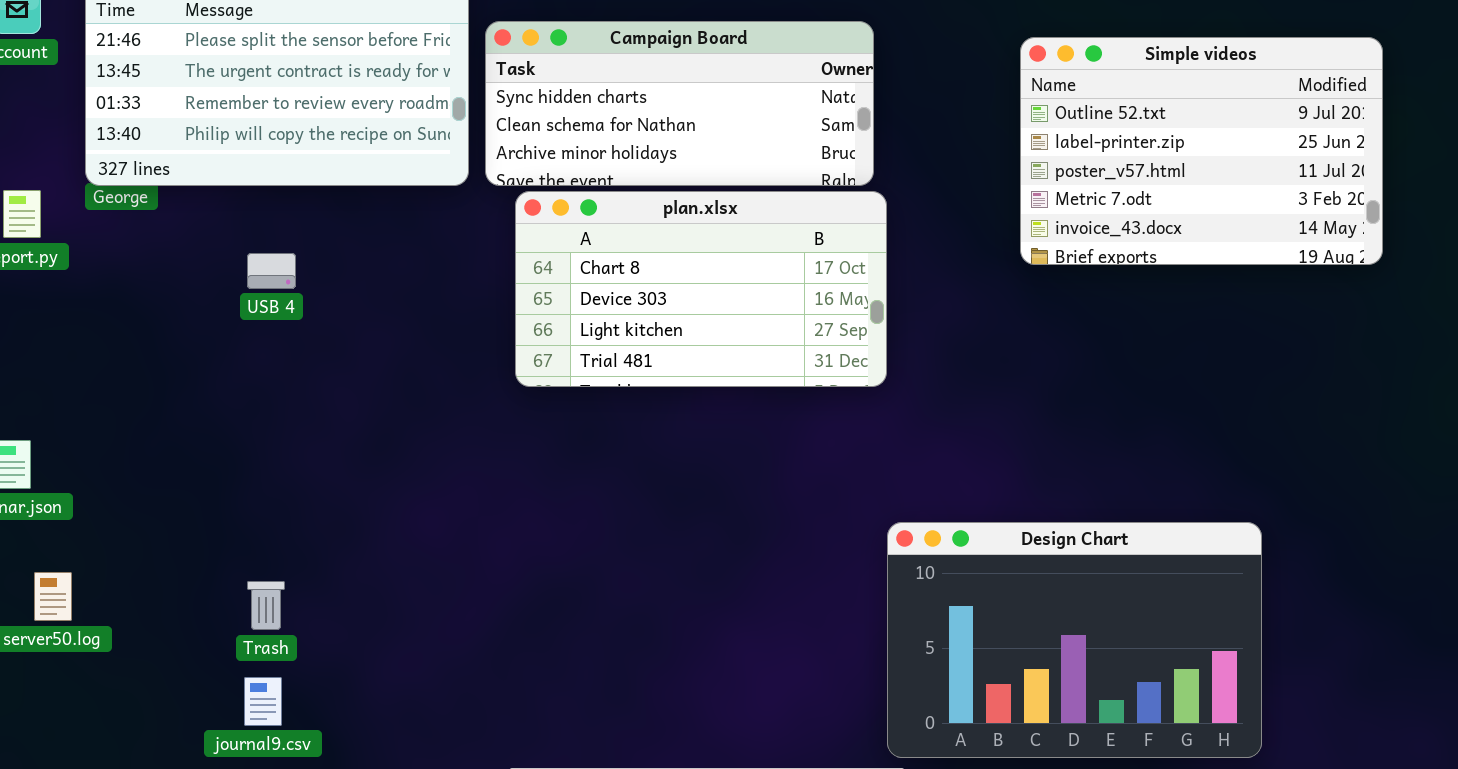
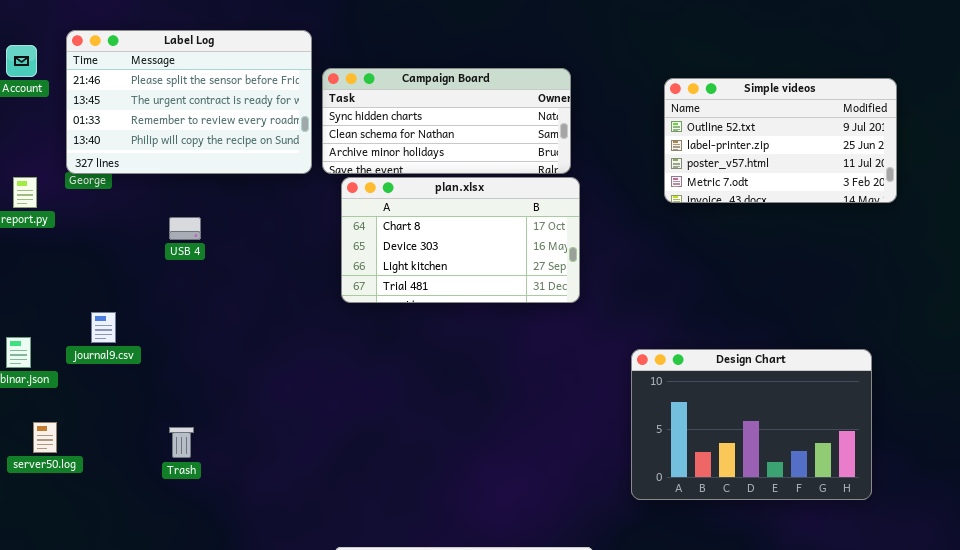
Simple videos: [1020,37,1383,265] -> [664,78,897,203], resized
Design Chart: [887,522,1262,758] -> [631,349,872,500], moved
journal9.csv: [244,677,282,726] -> [91,312,116,343], moved

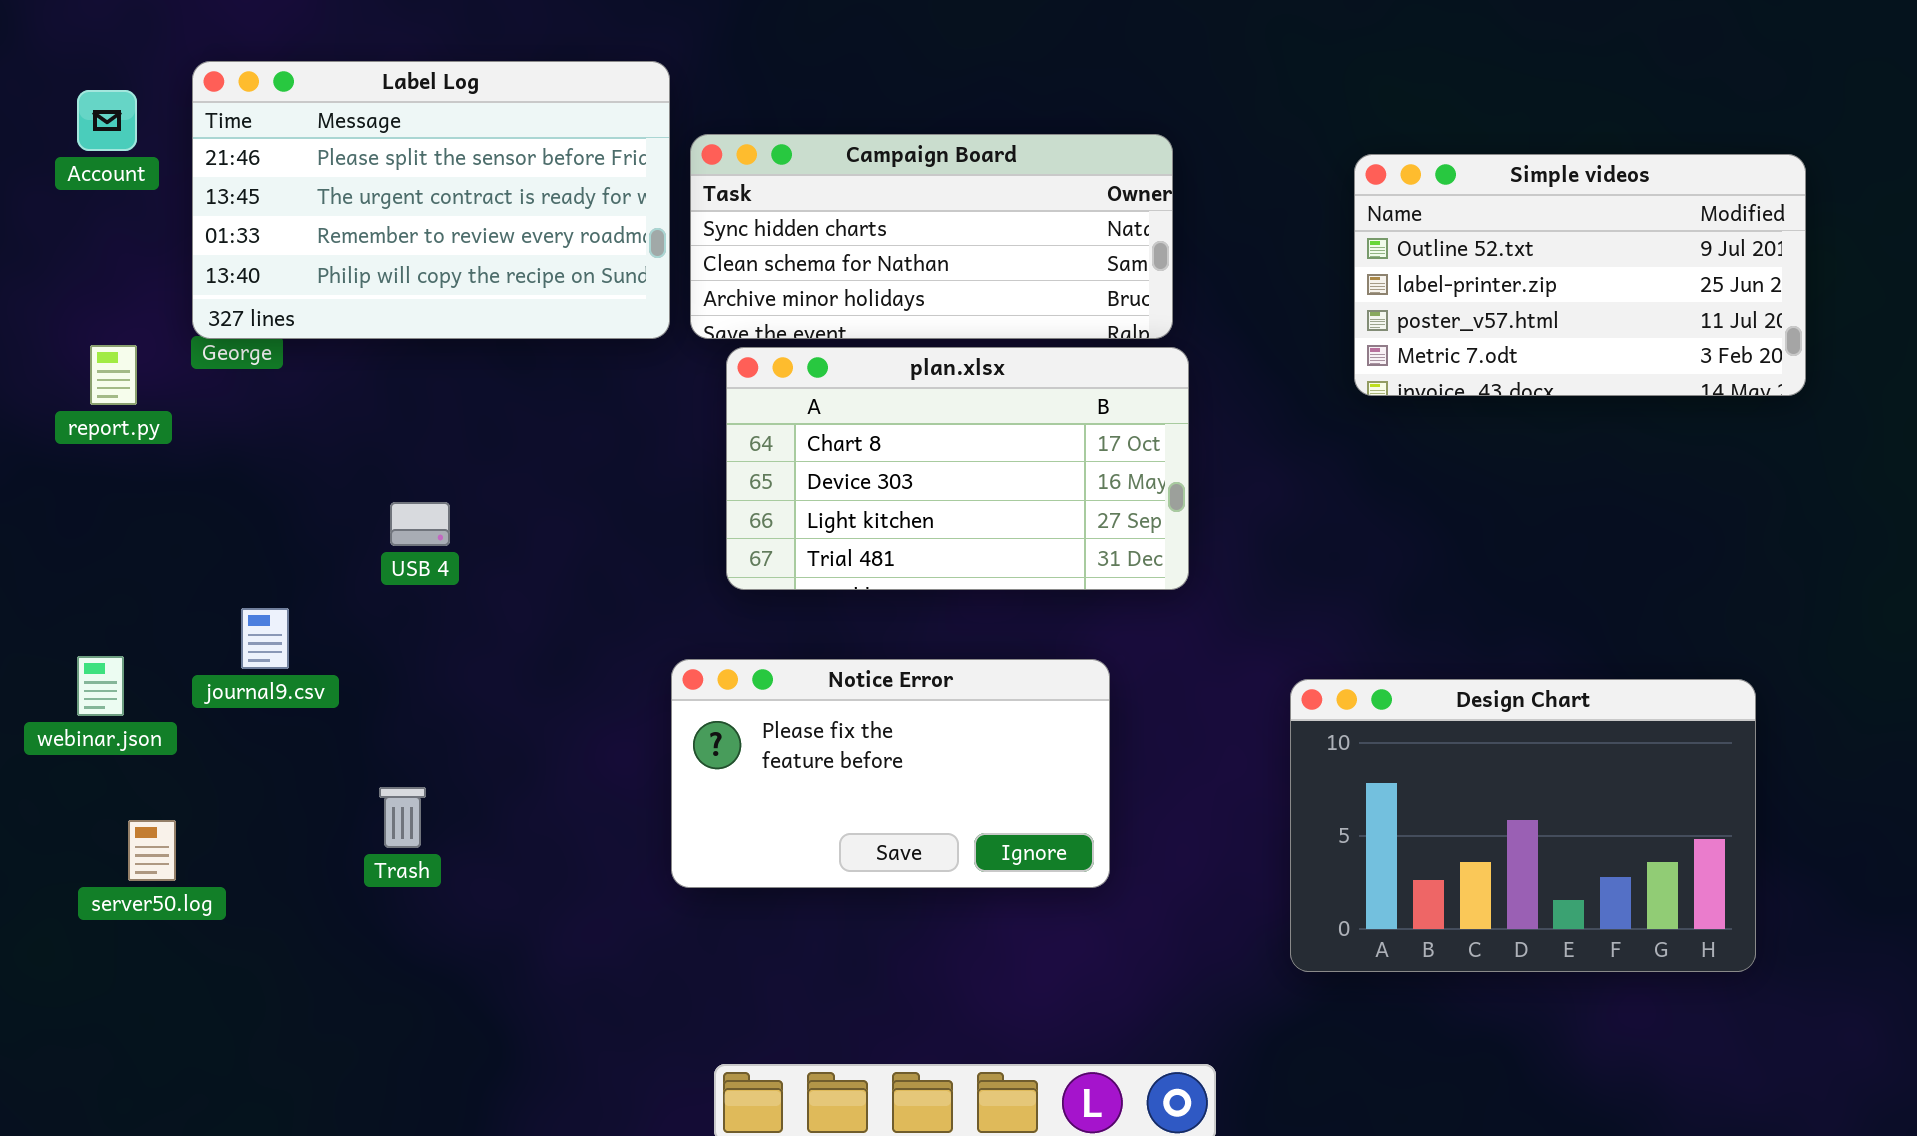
USB 4: [169,217,201,240] -> [390,502,450,546], moved
Notice Error: none -> [671,659,1110,888], opened
Trash: [169,427,194,458] -> [379,787,426,848], moved

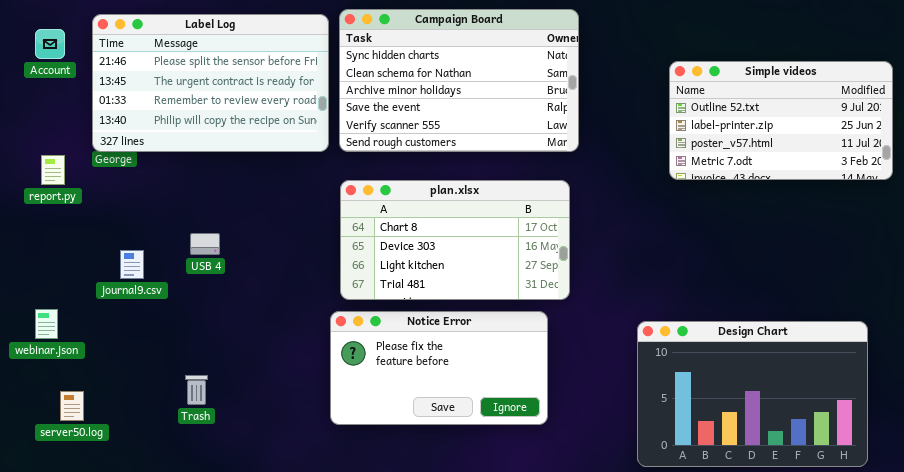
Campaign Board: [690,134,1173,339] -> [339,9,579,152], resized
plan.xlsx: [726,347,1189,590] -> [340,180,570,300], moved
journal9.csv: [241,608,289,669] -> [120,250,144,279], moved

